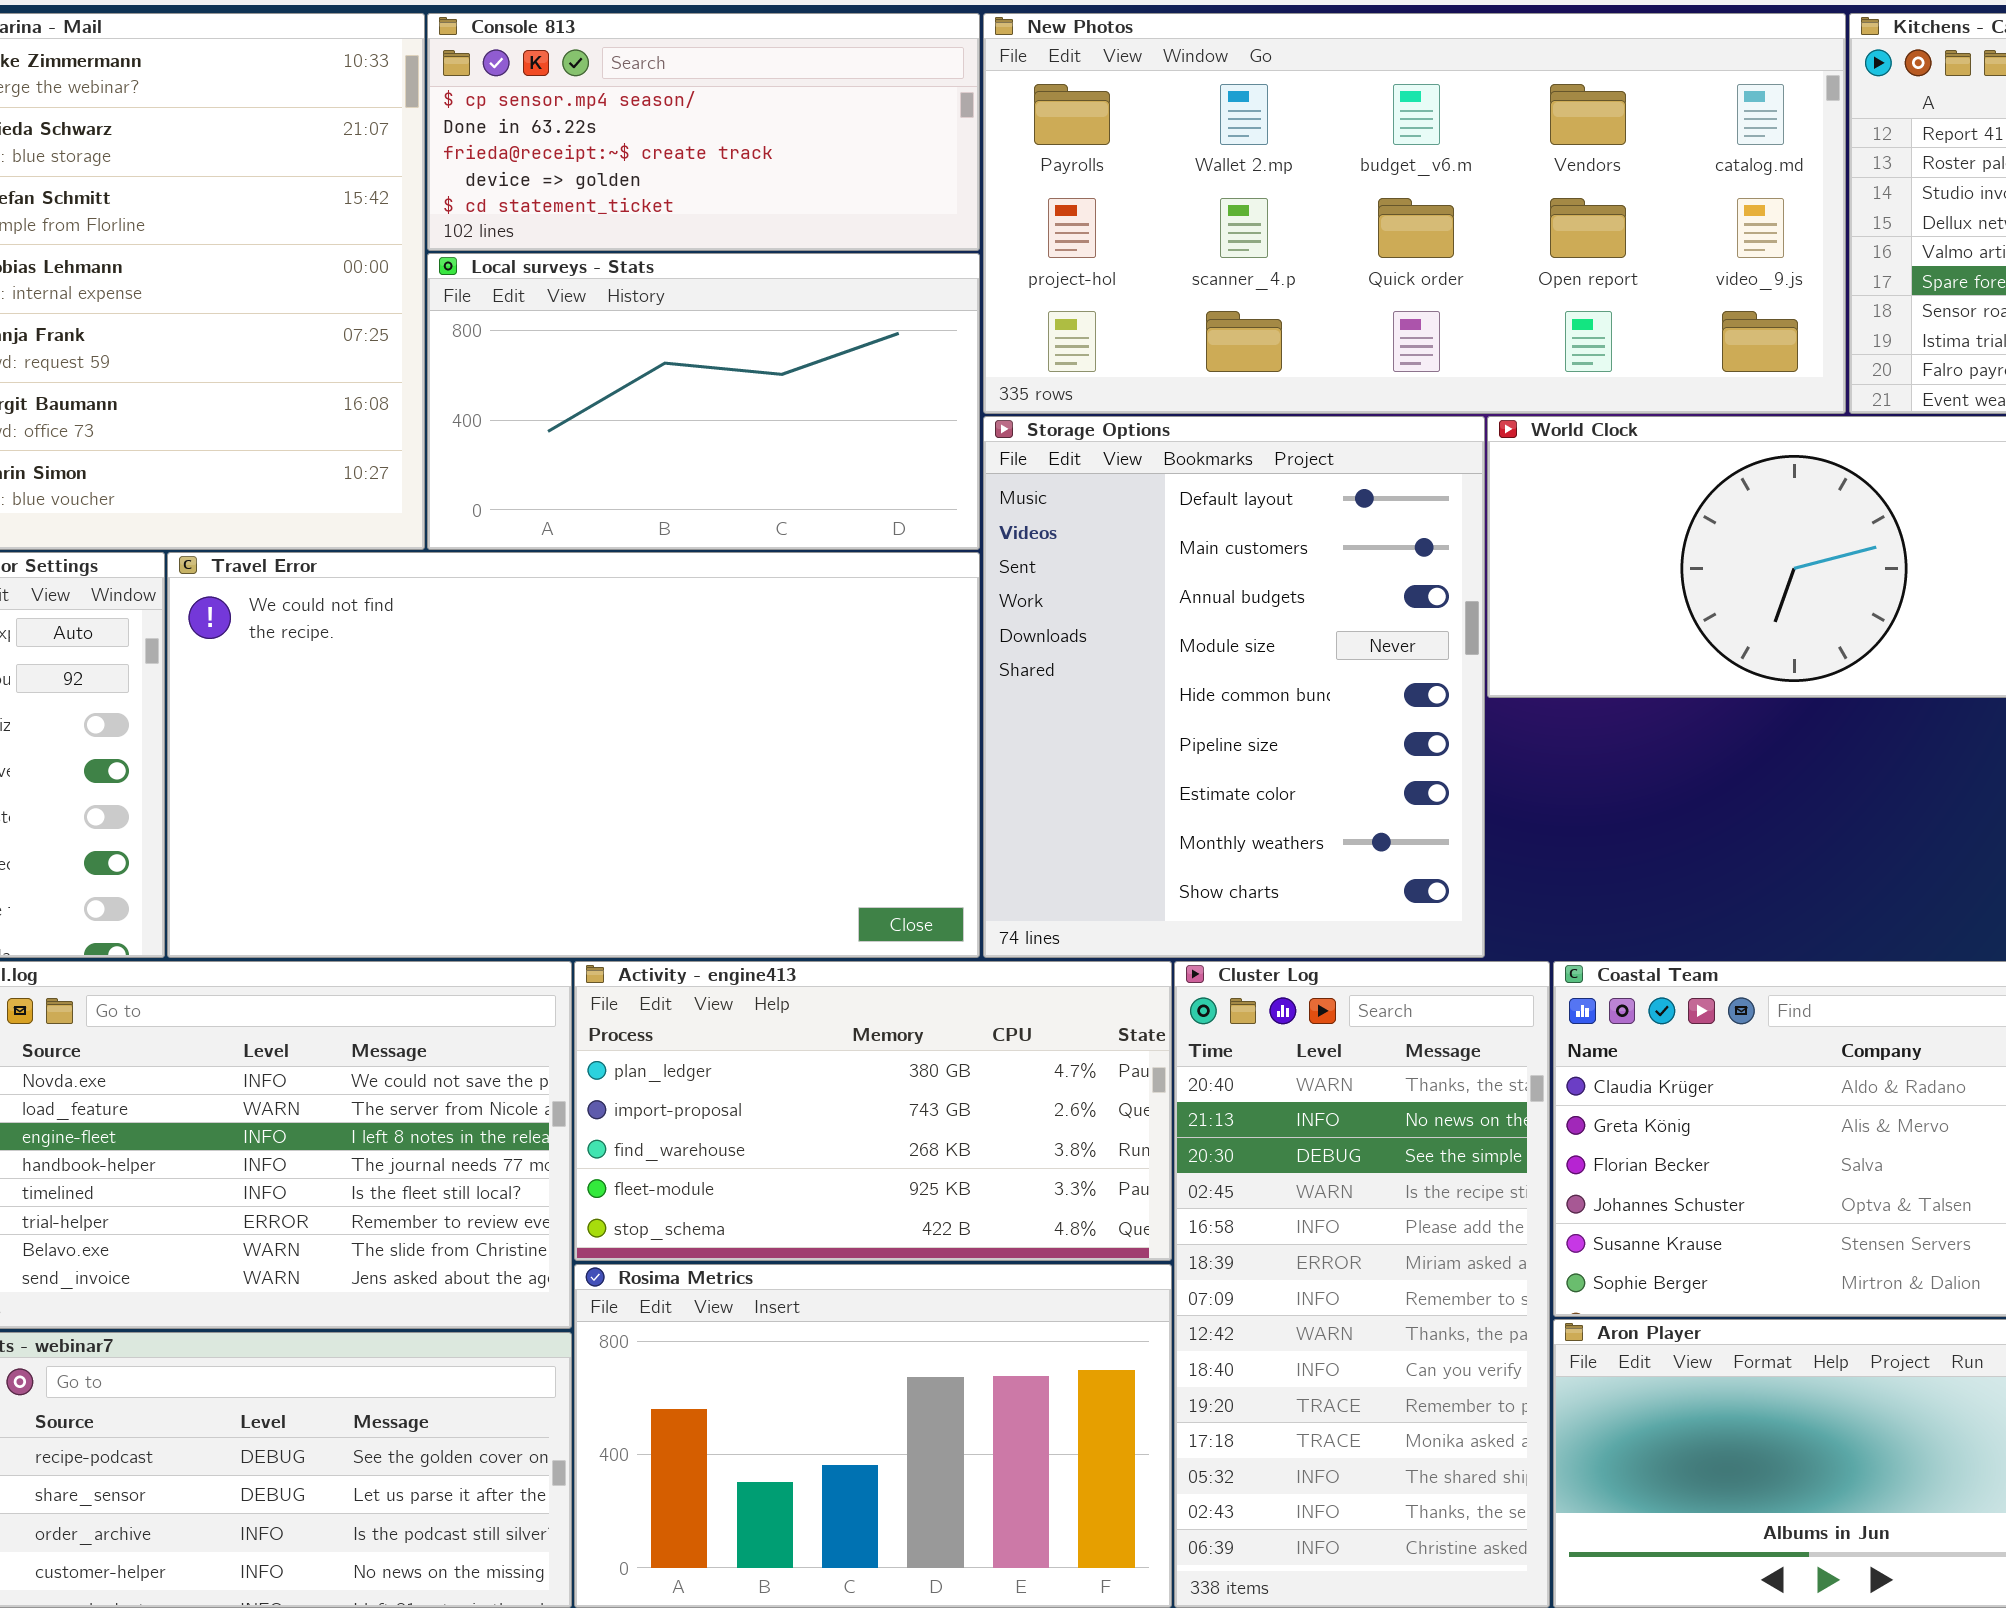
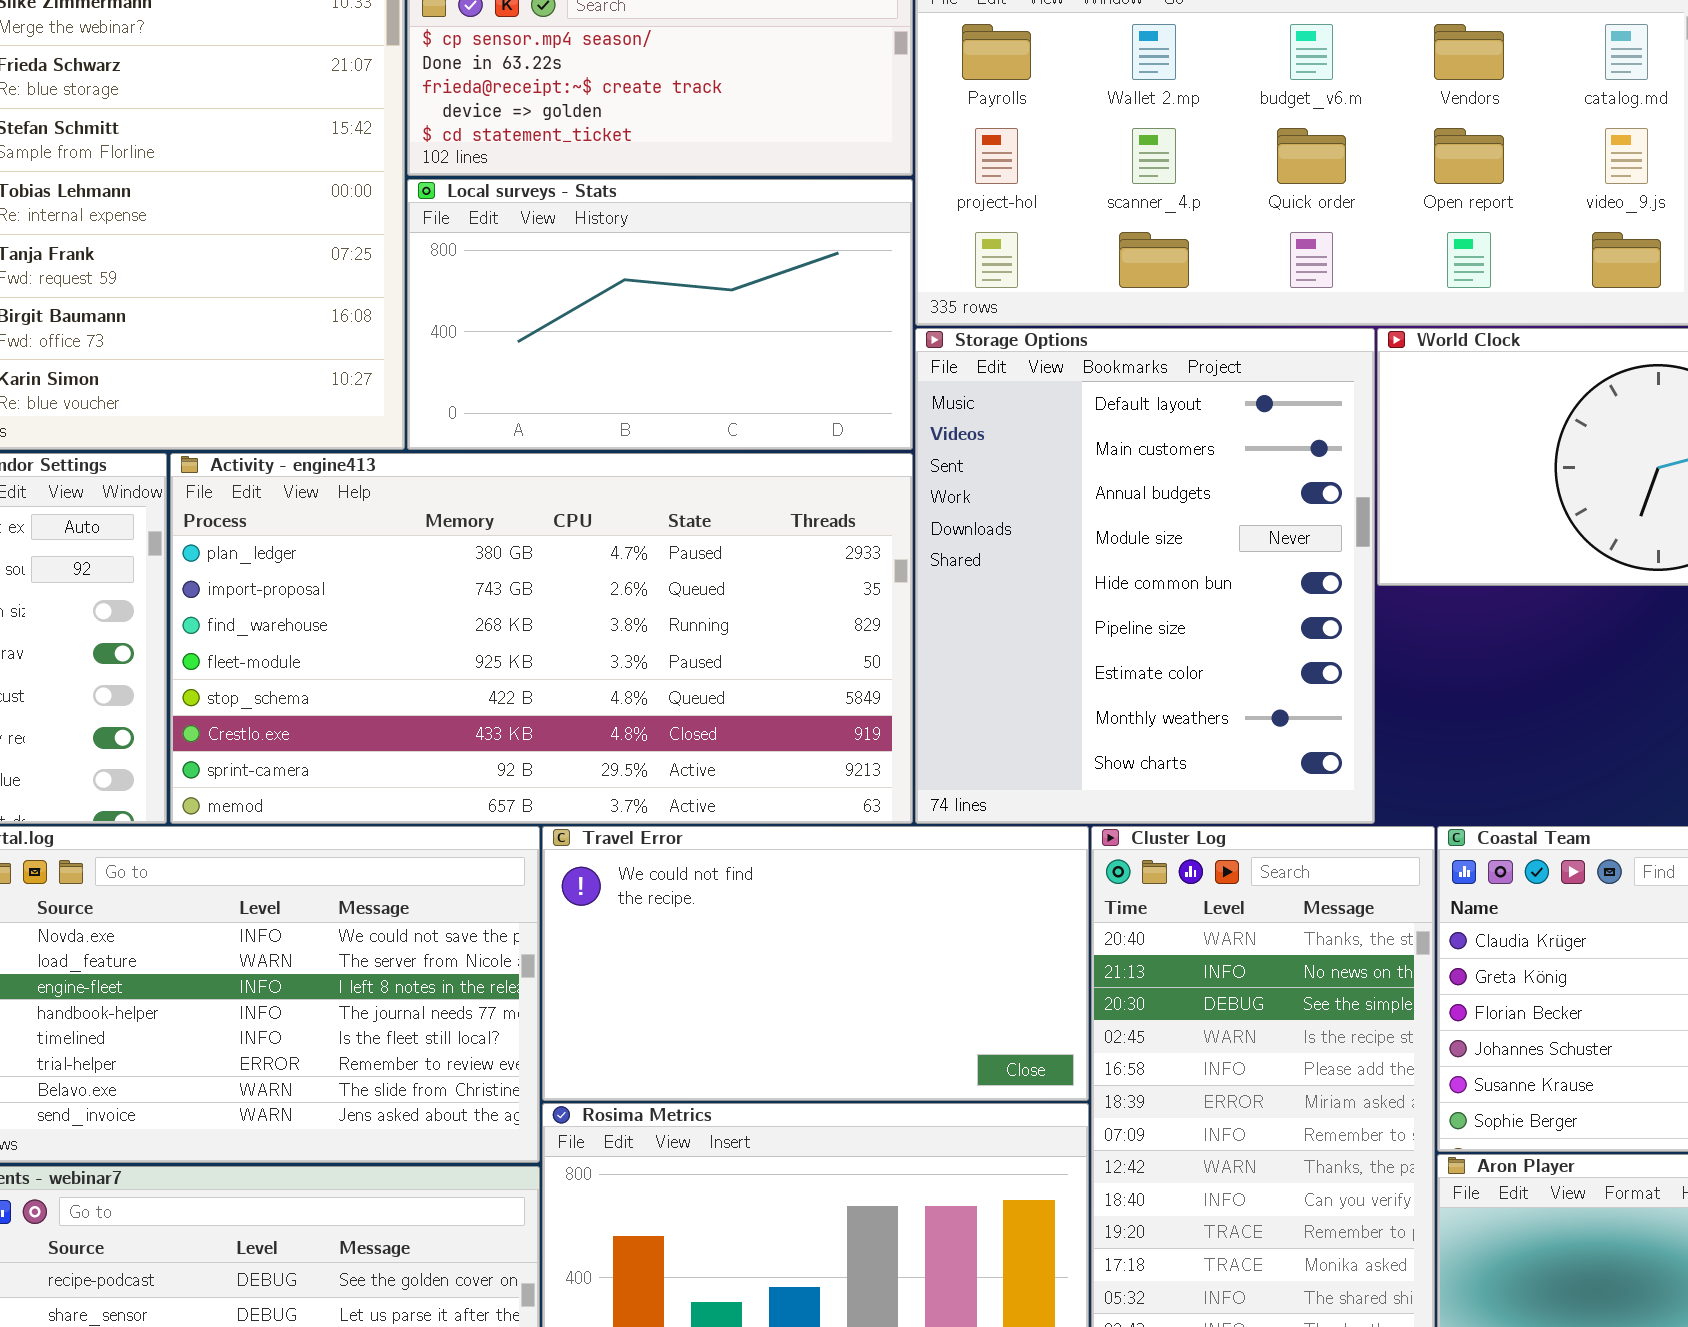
Travel Error: [167,552,980,958] -> [542,826,1089,1101], moved, resized
Activity - engine413: [574,961,1172,1261] -> [170,453,913,824], moved, resized

